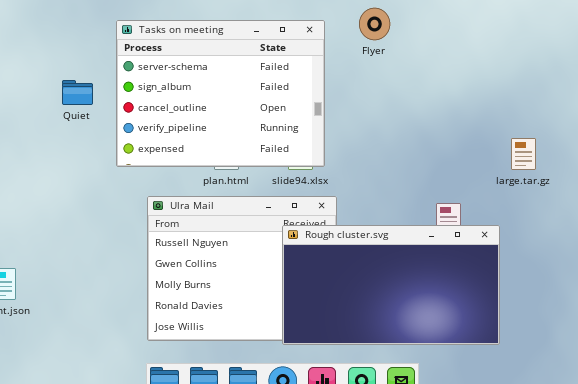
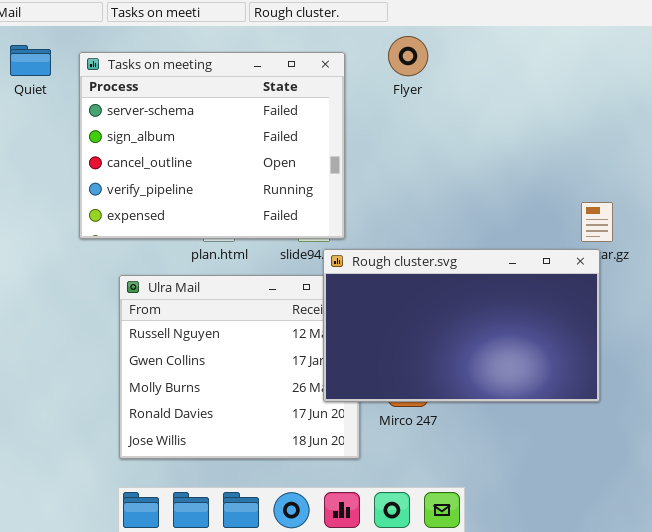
Quiet: [62,80,93,105] -> [10,45,51,76], moved
Rough cluster.svg: [282,225,500,345] -> [323,249,600,402], moved

